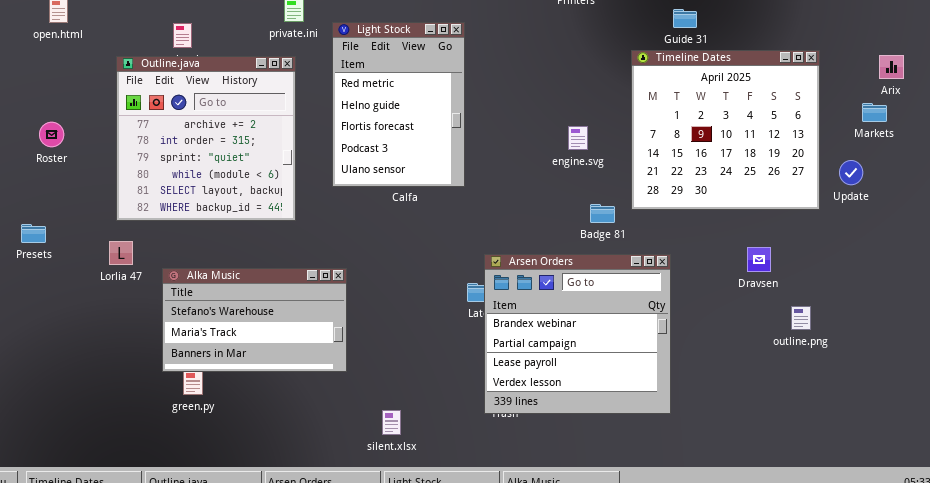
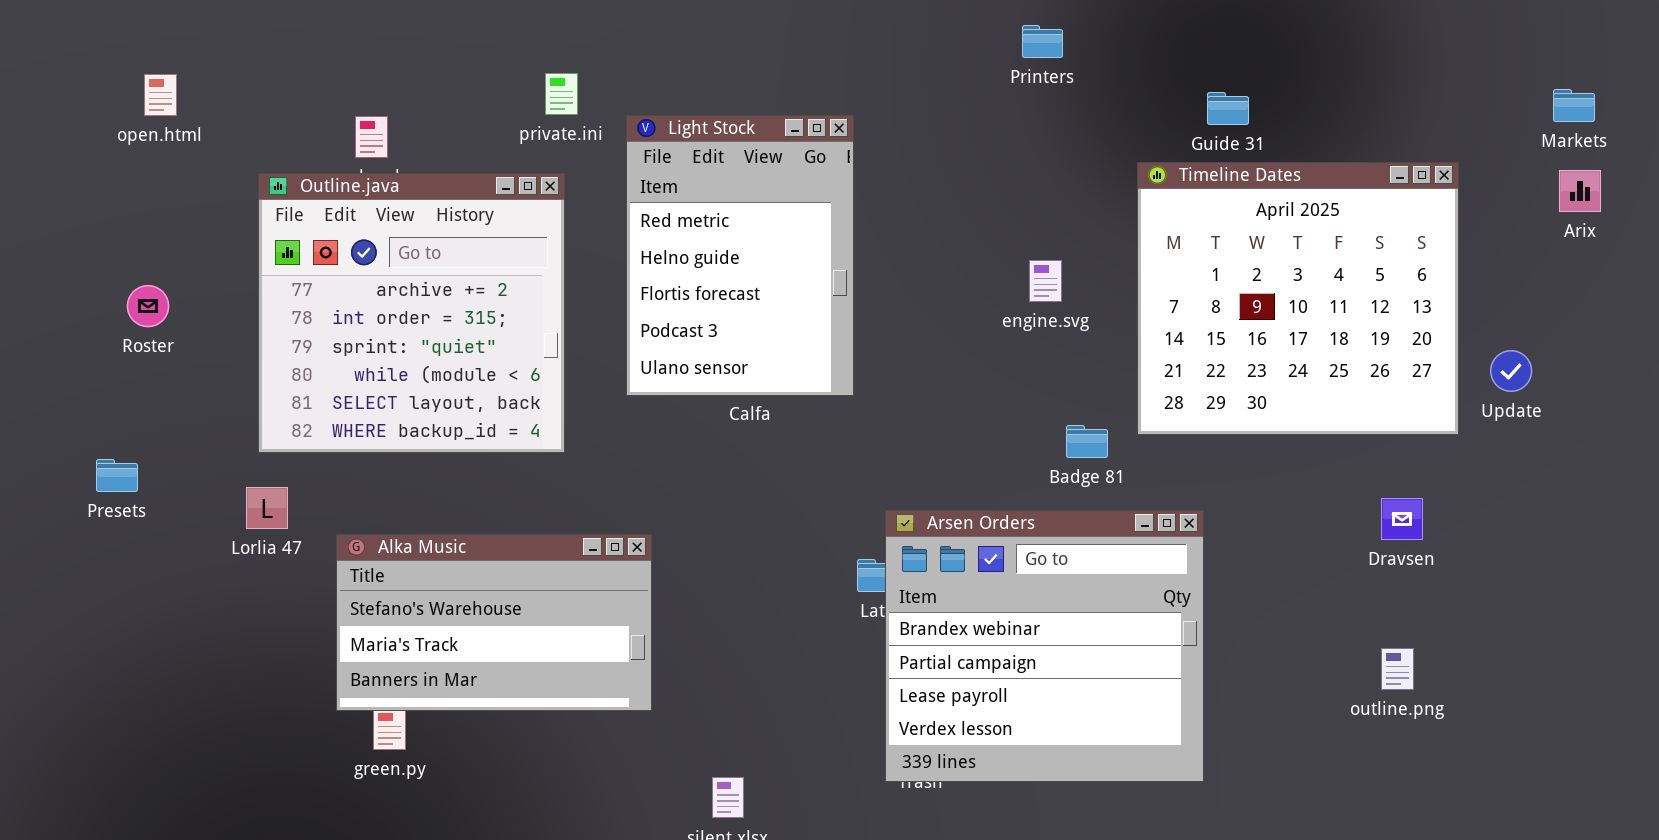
Markets: [862,103,887,122] -> [1553,89,1595,122], moved
engine.svg: [568,126,588,150] -> [1029,260,1062,302], moved
Dravsen: [747,247,771,272] -> [1381,498,1423,540], moved
outline.png: [791,306,811,330] -> [1381,648,1414,690], moved

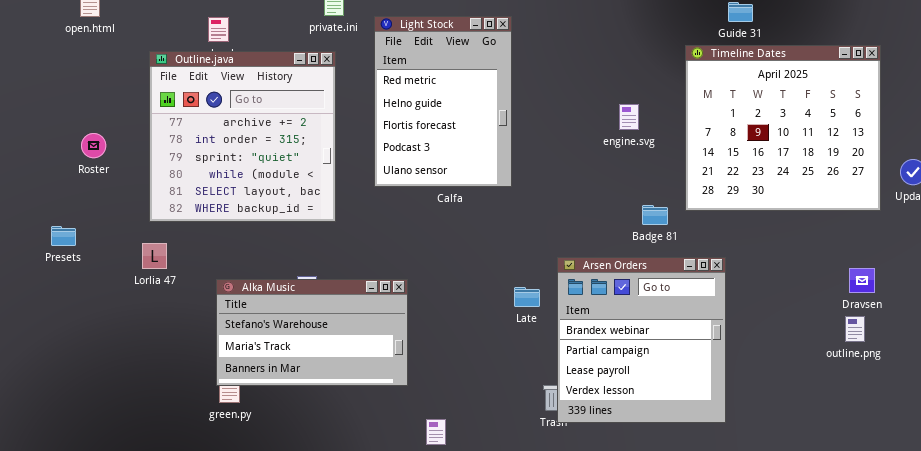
Roster: [127,285,169,327] -> [81,133,106,158], moved
Dravsen: [1381,498,1423,540] -> [849,268,875,293], moved
Arsen Orders: [885,510,1204,782] -> [557,257,726,423], resized
Alka Music: [336,534,652,711] -> [216,279,408,386], moved
outline.png: [1381,648,1414,690] -> [845,316,865,342], moved

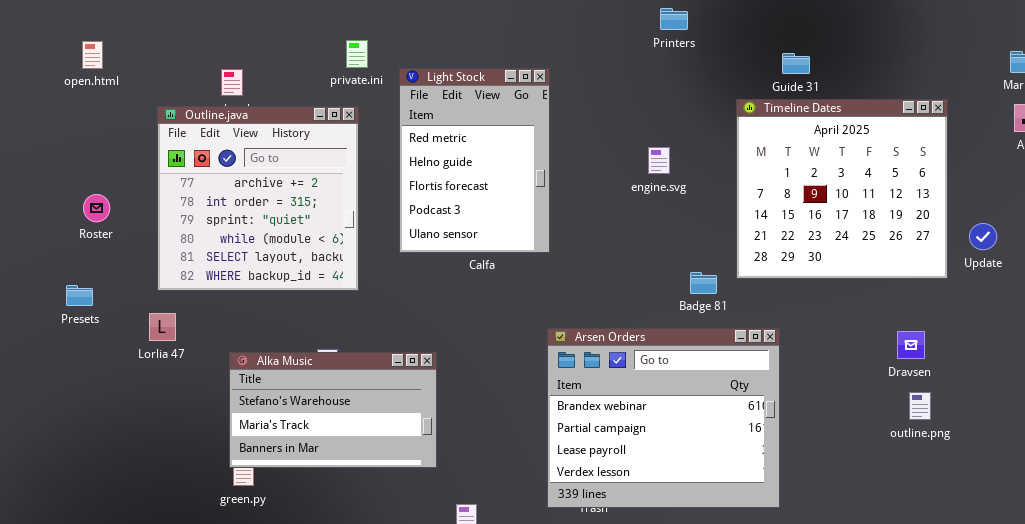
engine.svg: [619,104,639,130] -> [648,147,670,174], moved
Presets: [51,226,76,246] -> [66,285,93,306], moved
Arsen Orders: [557,257,726,423] -> [547,328,780,508], resized
Dravsen: [849,268,875,293] -> [897,331,925,359], moved

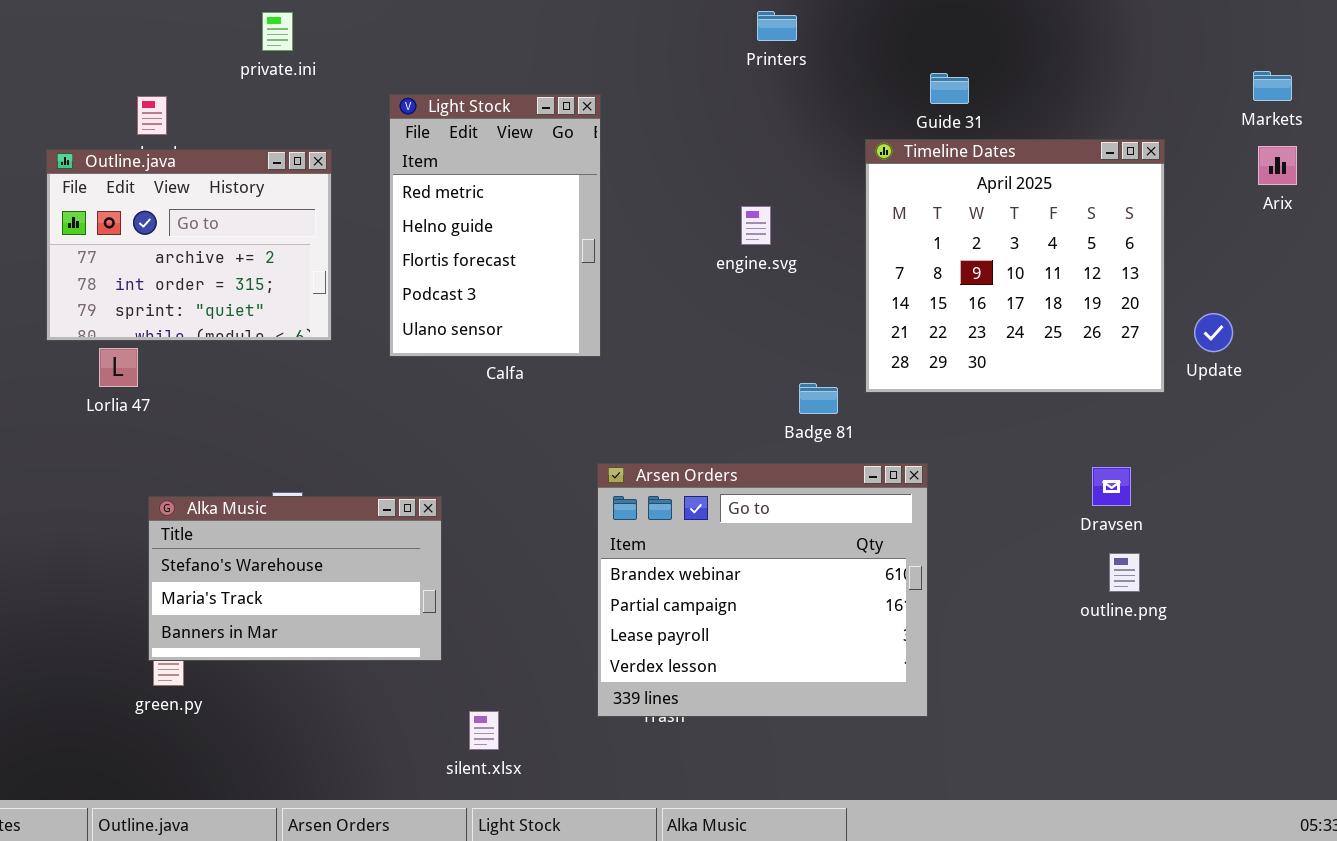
private.ini: [346,40,368,68] -> [262,12,293,51], moved
Outline.java: [157,106,359,291] -> [46,149,332,341], resized
Lorlia 47: [149,313,176,341] -> [99,348,138,387], moved

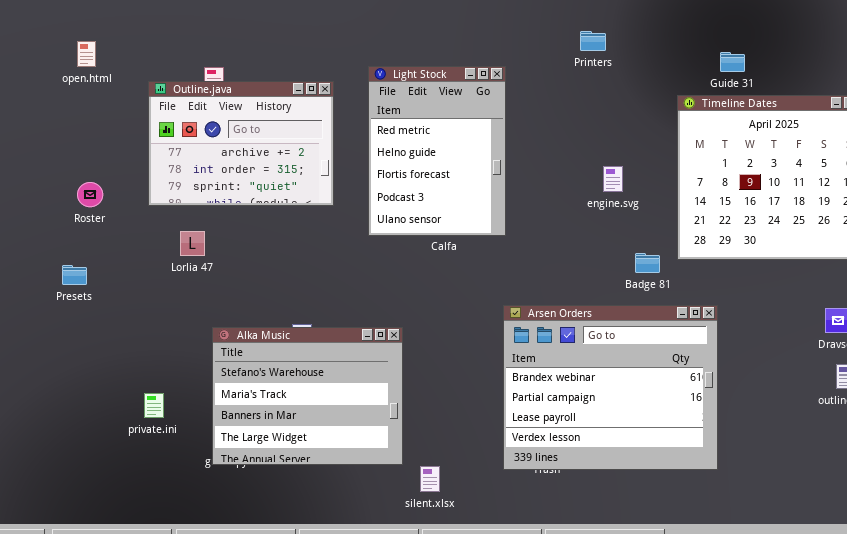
Printers: [757,11,797,41] -> [580,31,606,51], moved
private.ini: [262,12,293,51] -> [144,393,164,418], moved
Outline.java: [46,149,332,341] -> [148,81,334,206], moved
engine.svg: [741,206,771,245] -> [603,166,623,192], moved
Alka Music: [148,496,442,661] -> [212,327,403,465], resized

